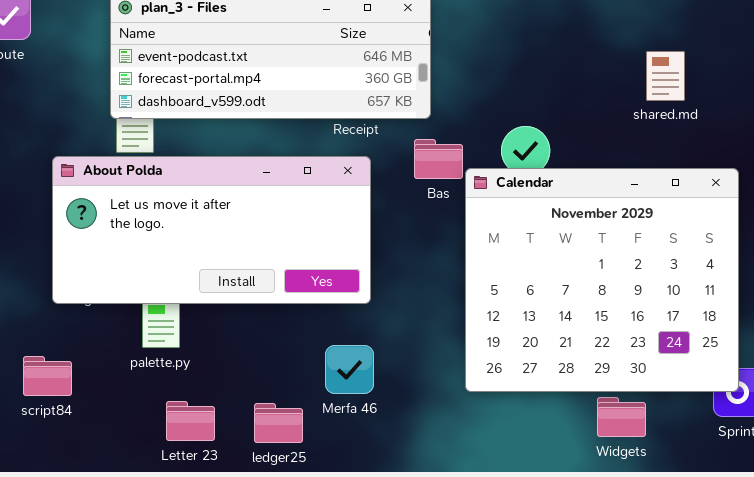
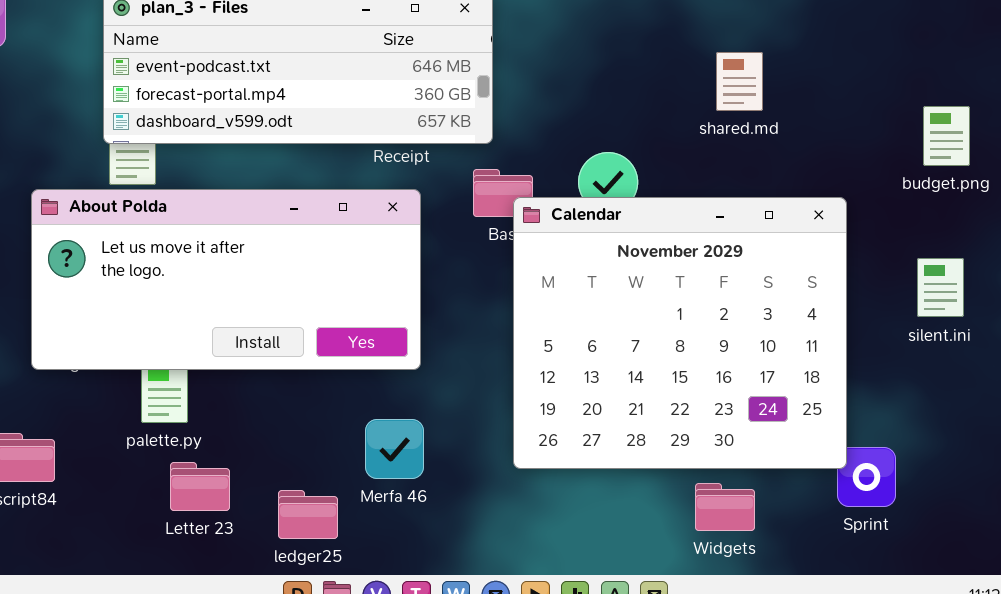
shared.md: [646,51,685,101] -> [716,52,763,111], moved
Calendar: [465,168,739,392] -> [513,197,847,469], moved
Letter 23: [166,401,215,441] -> [170,462,230,511], moved

